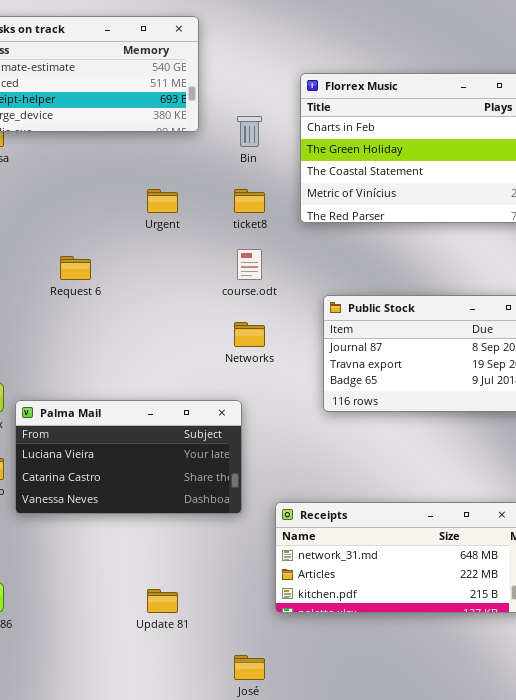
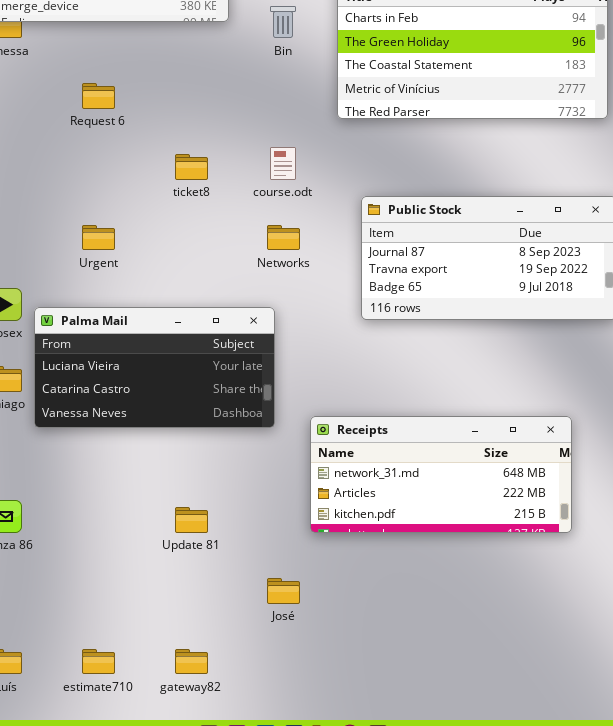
Urgent: [147,189,178,213] -> [82,225,115,250], moved
ticket8: [234,189,265,213] -> [175,154,208,180], moved
Request 6: [60,256,91,280] -> [82,83,115,109], moved

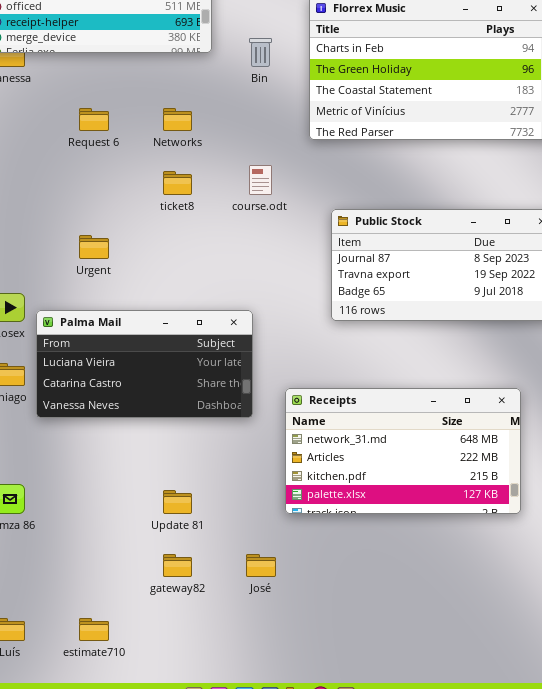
Networks: [267,225,300,250] -> [163,108,192,131], moved
Receipts: [310,416,572,533] -> [285,388,521,514], resized
gateway82: [175,649,208,674] -> [163,554,192,577], moved

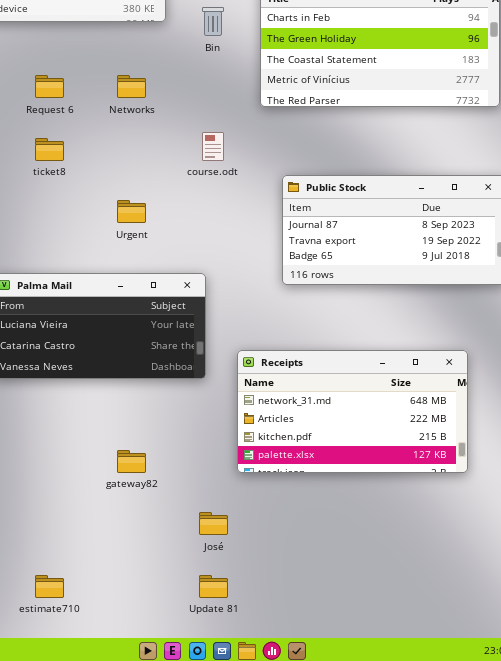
ticket8: [163,171,192,195] -> [35,138,64,161], moved
Urgent: [79,235,109,259] -> [117,200,146,223], moved
Update 81: [163,490,192,514] -> [199,575,228,598], moved
gateway82: [163,554,192,577] -> [117,450,146,473], moved

